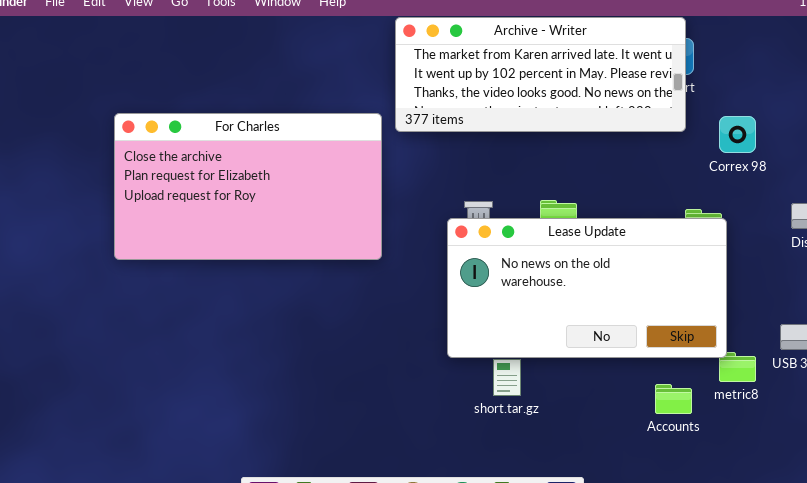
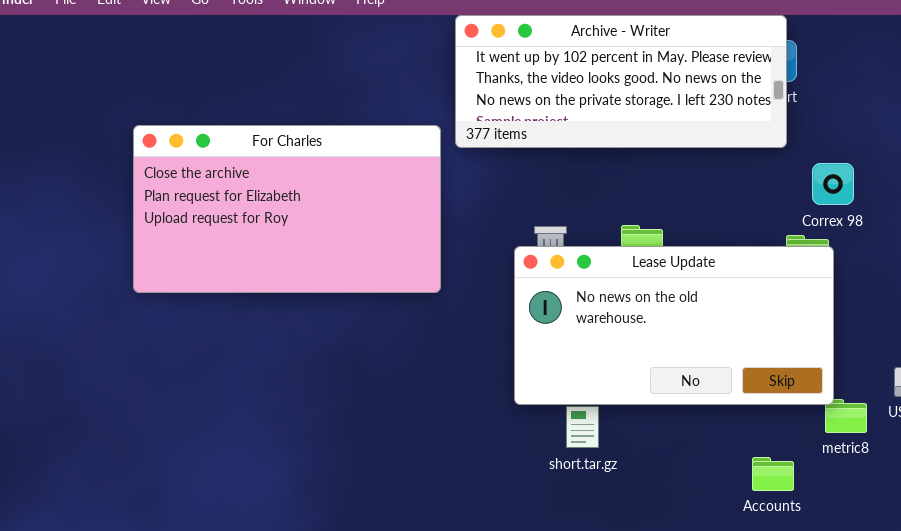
Archive - Writer: [395,17,686,132] -> [455,15,787,148], scrolled down 1 row
Correx 98: [719,116,756,153] -> [812,163,854,205], moved
Accounts: [655,384,692,414] -> [752,457,794,491], moved

